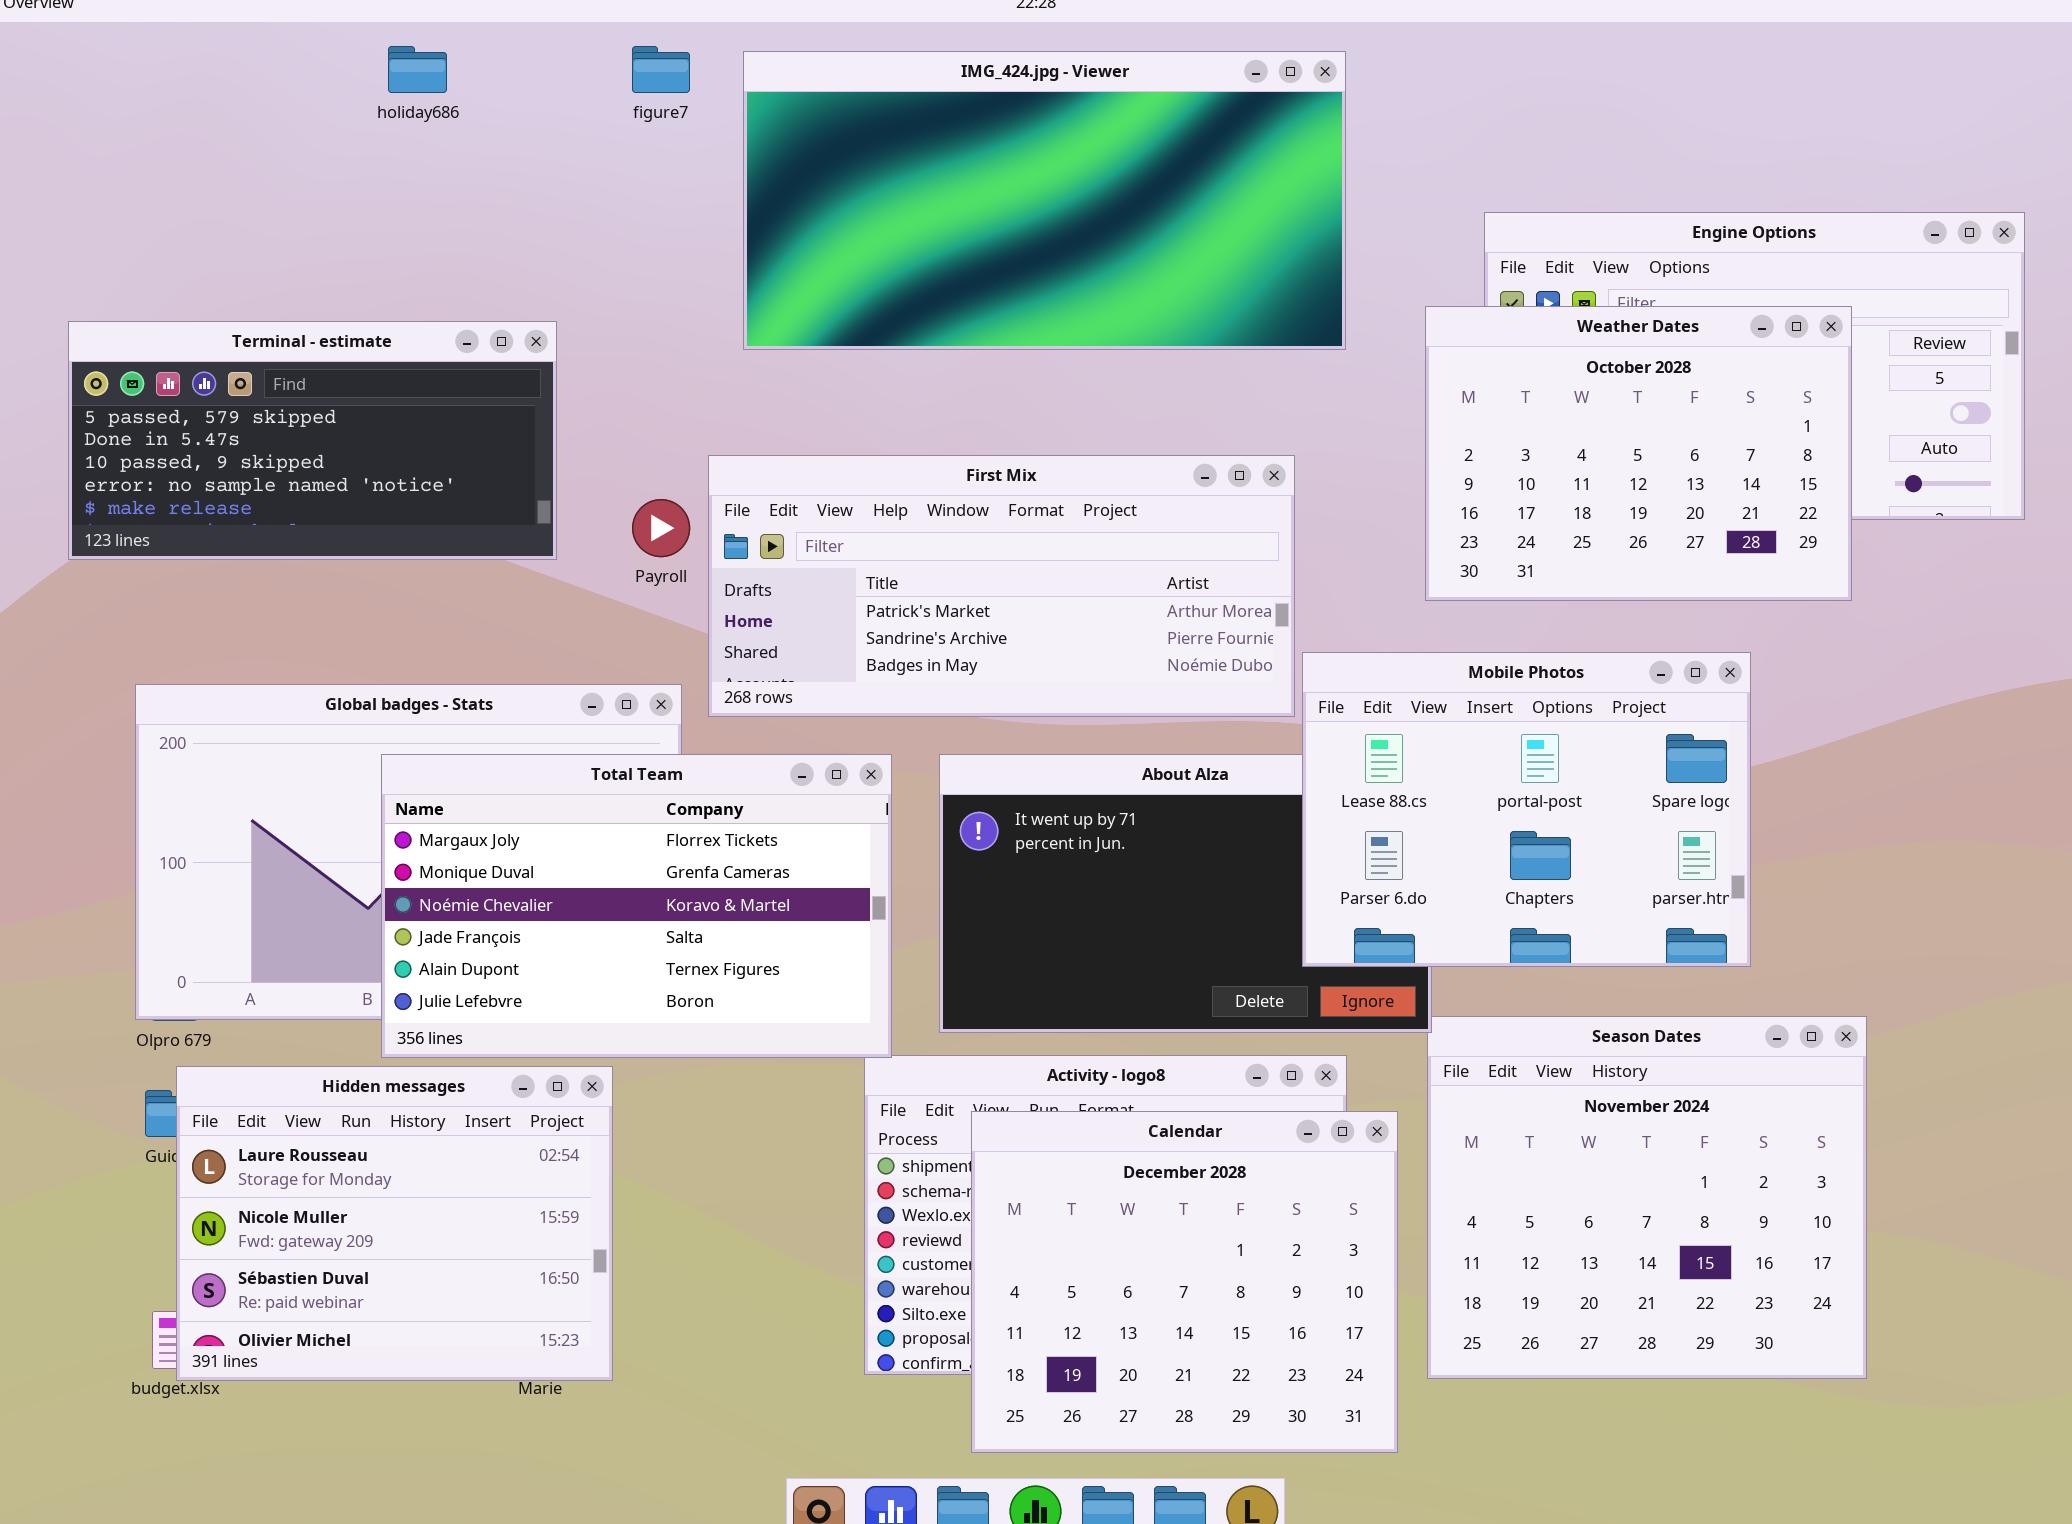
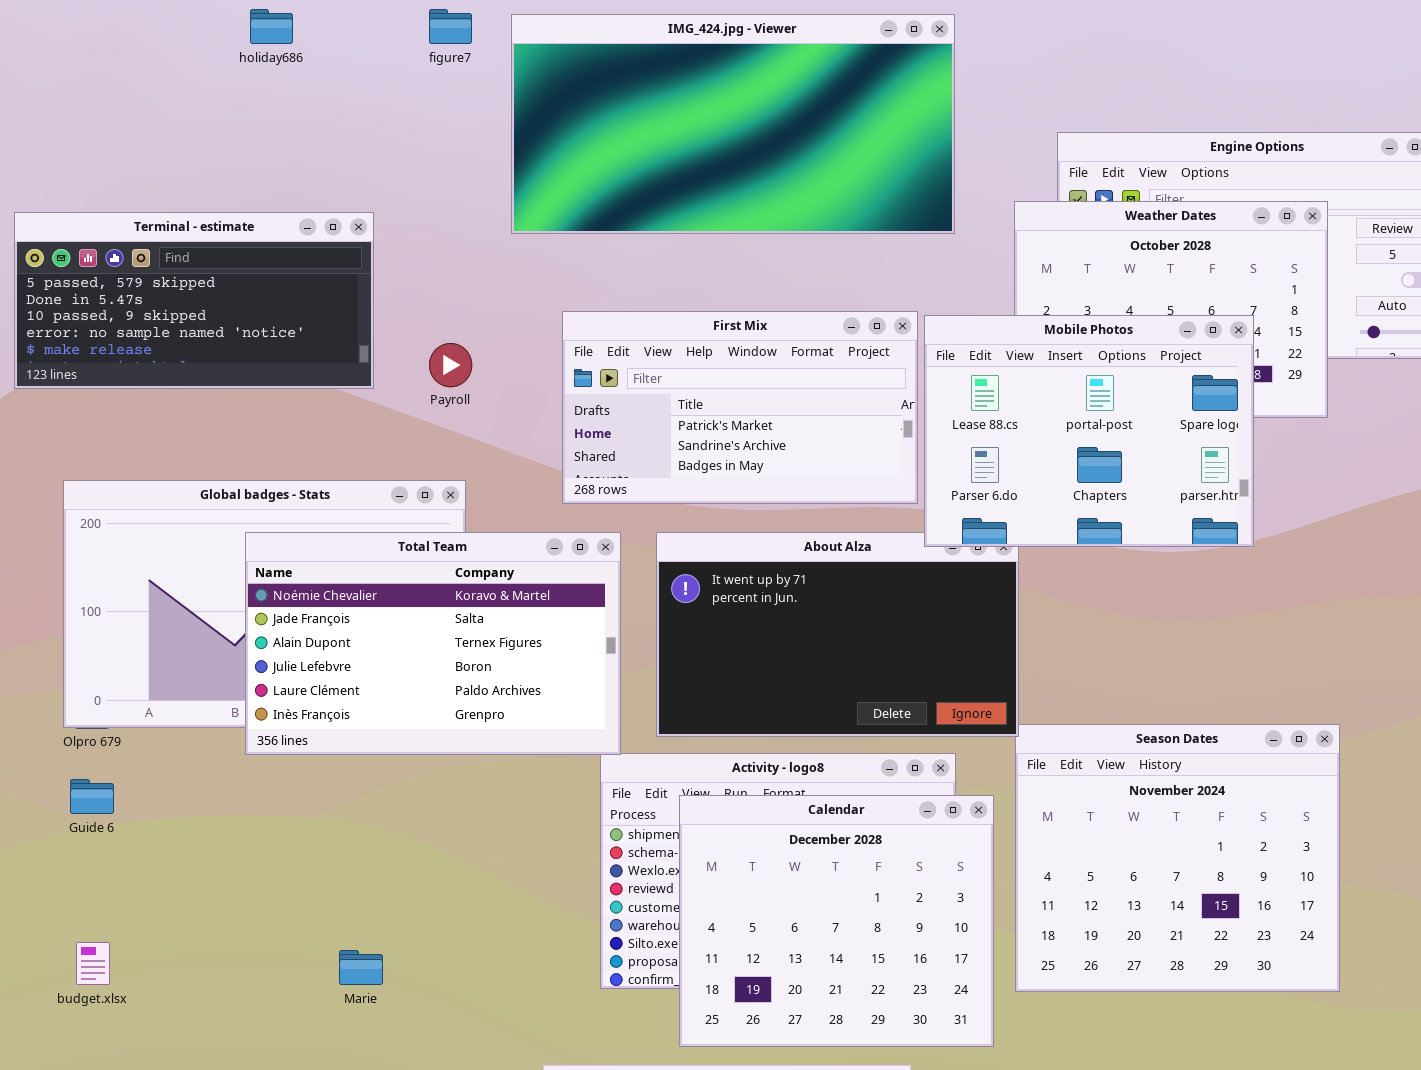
First Mix: [708,455,1295,717] -> [562,311,918,504], resized
Mobile Photos: [1302,652,1751,967] -> [924,315,1254,547], moved
Total Team: [381,754,892,1058] -> [245,532,621,755], scrolled down 2 rows
Hidden messages: [176,1066,613,1381] -> none, closed

